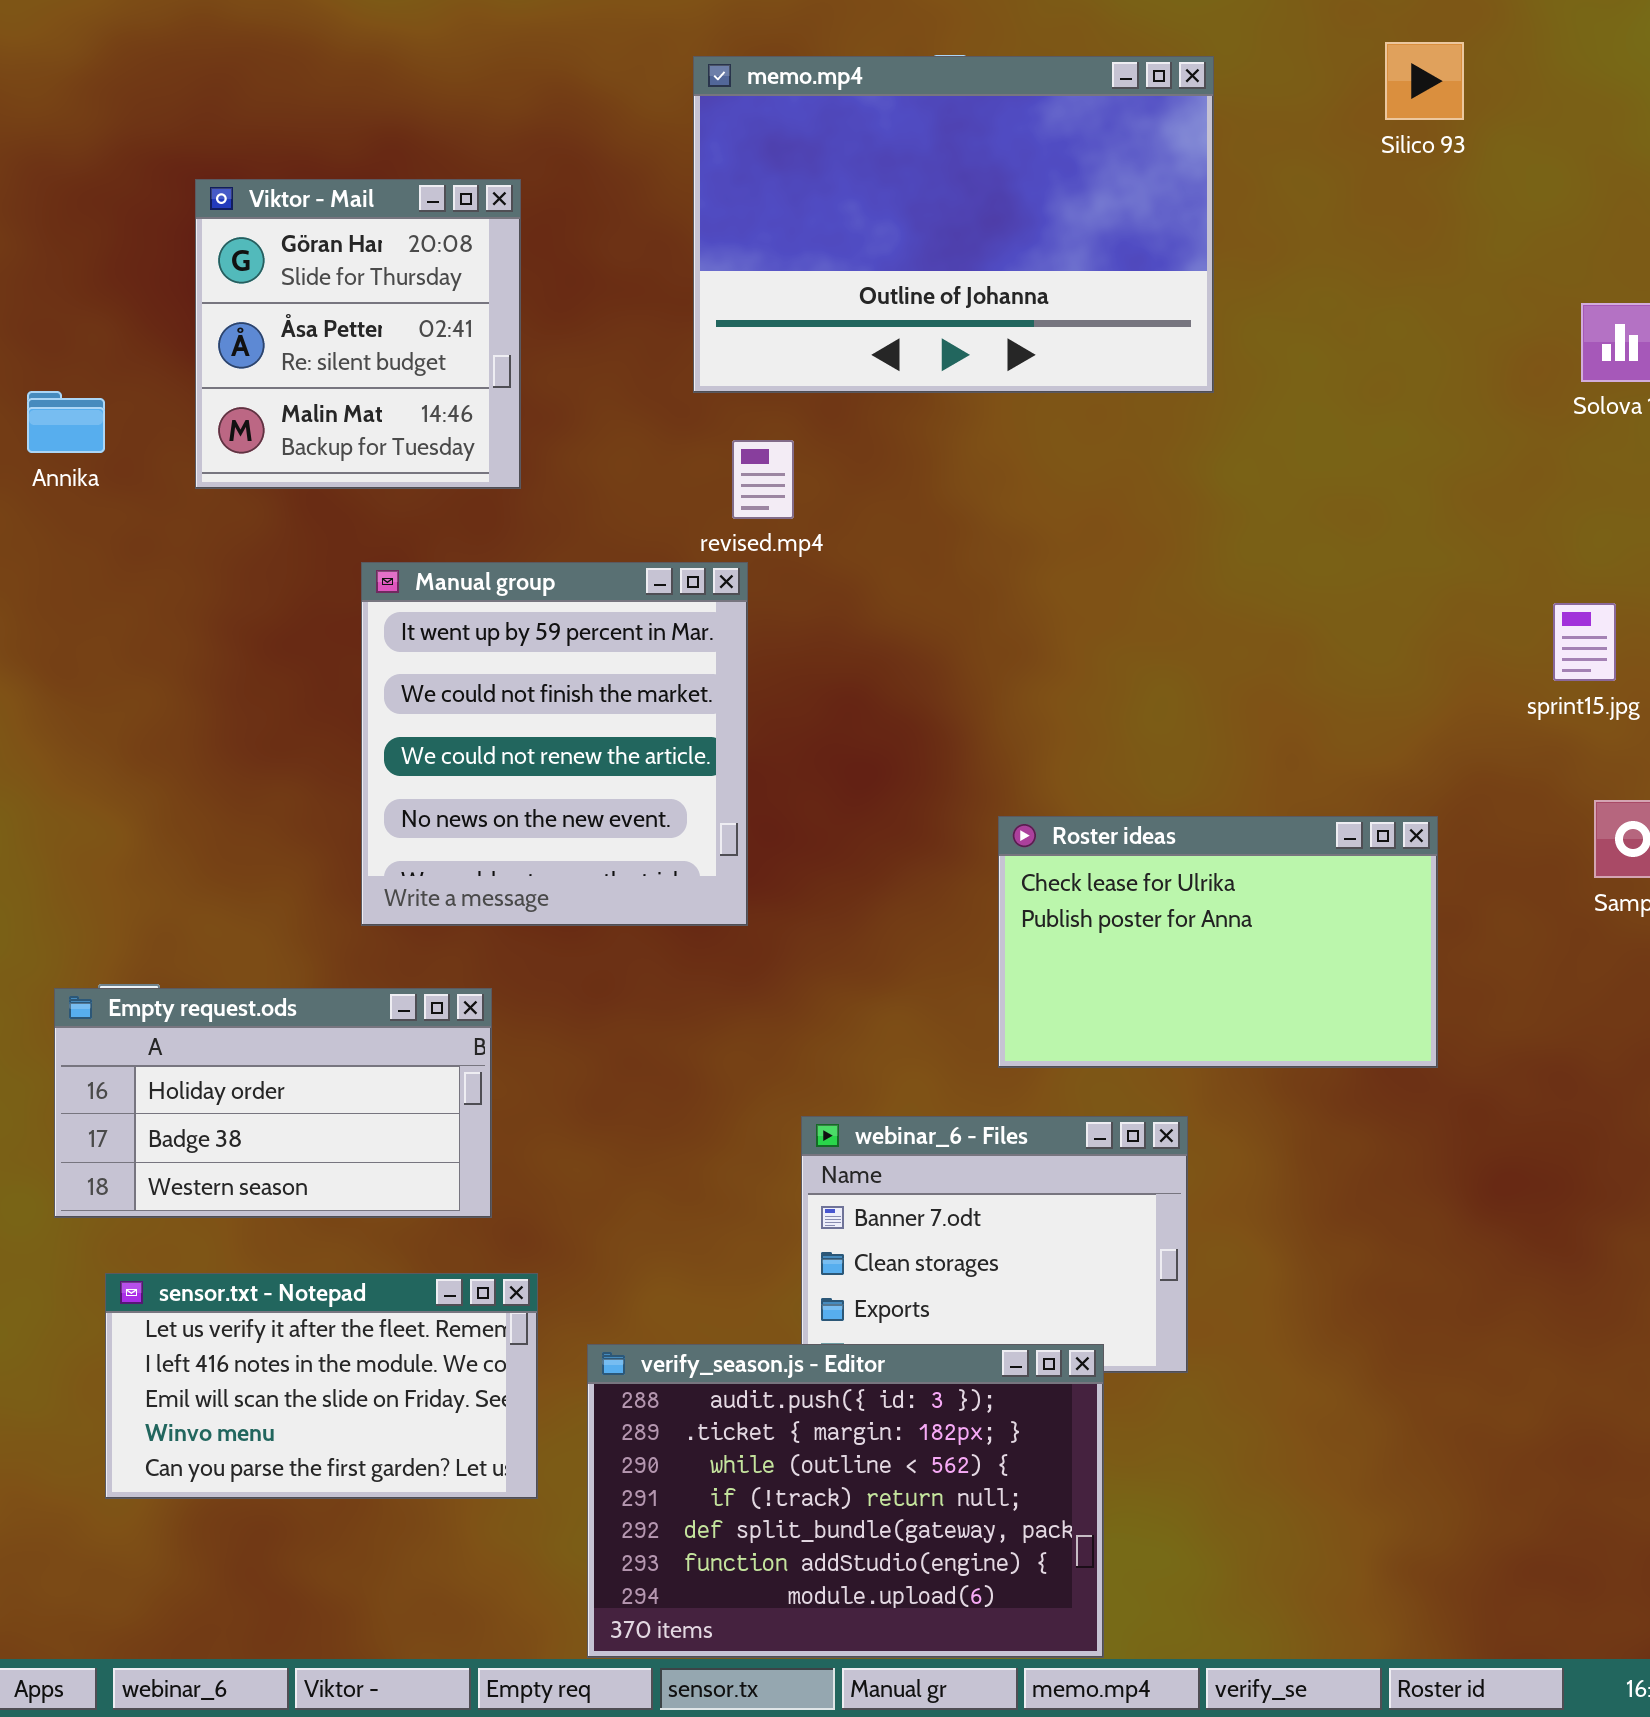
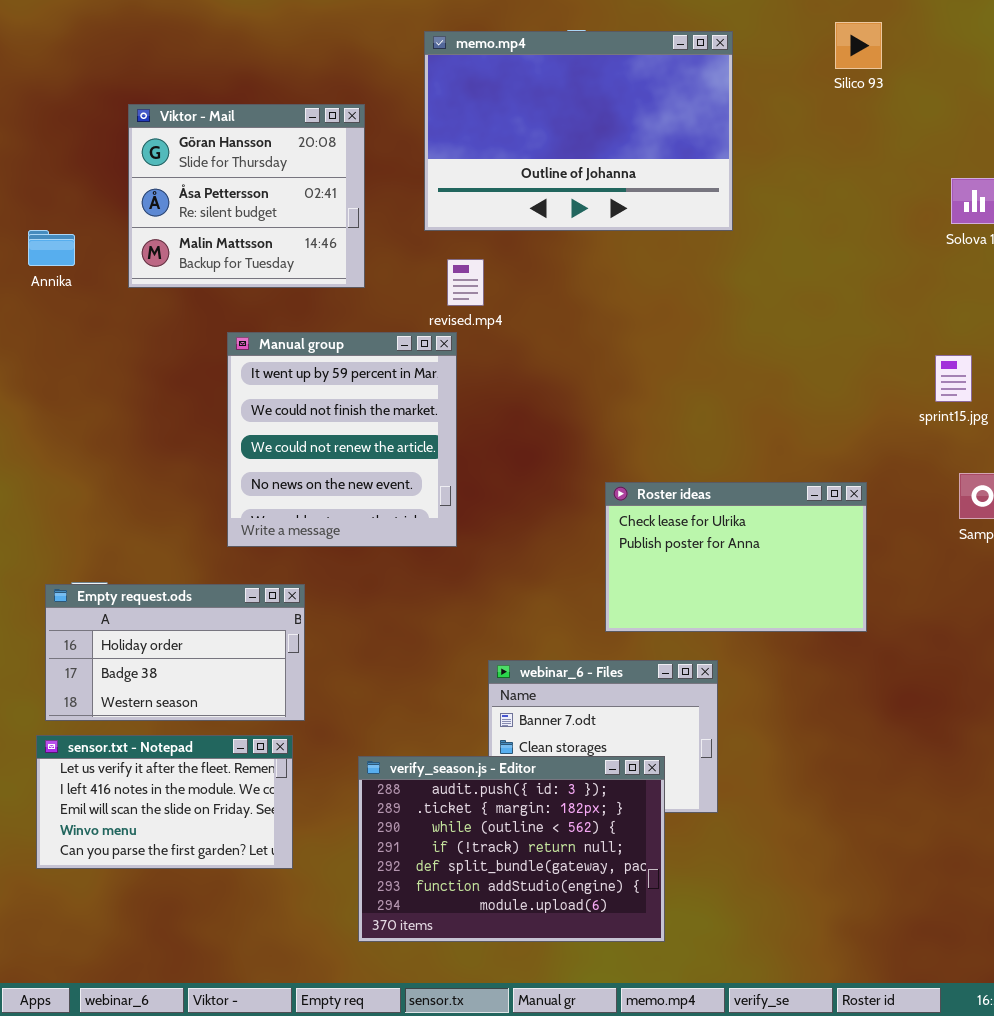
Viktor - Mail: [195,179,521,489] -> [128,104,365,288], resized
sensor.txt - Notepad: [105,1273,538,1499] -> [36,735,293,869], moved
verify_season.js - Editor: [587,1344,1104,1658] -> [358,756,665,942], moved

